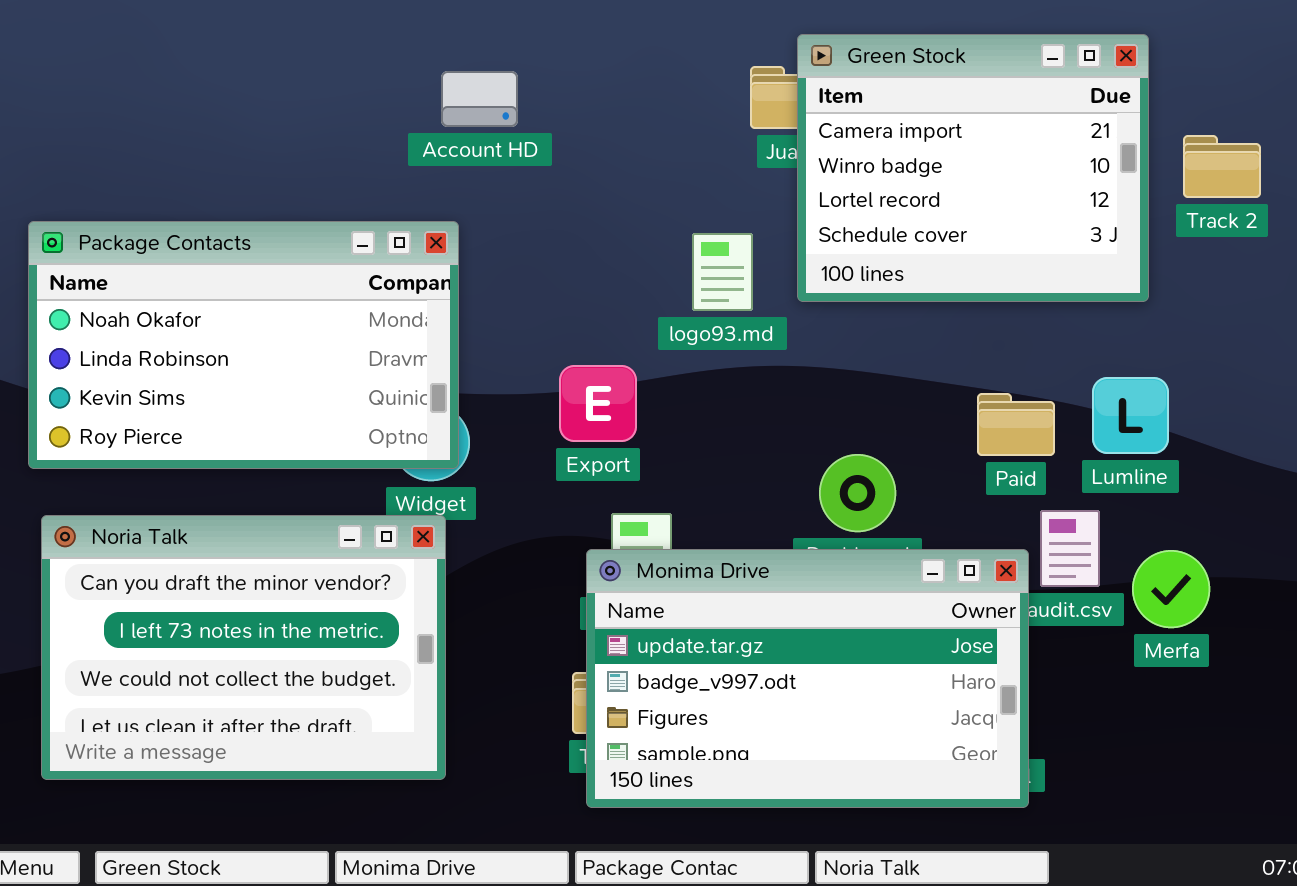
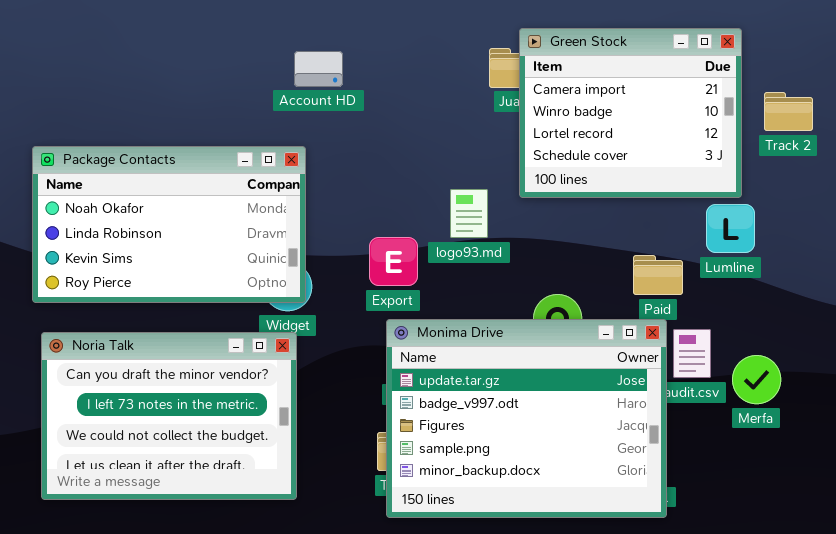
logo93.md: [692,233,753,311] -> [450,189,488,238], moved
Lumline: [1092,377,1169,454] -> [706,204,755,253], moved
Monima Drive: [586,549,1029,808] -> [386,319,667,518], resized

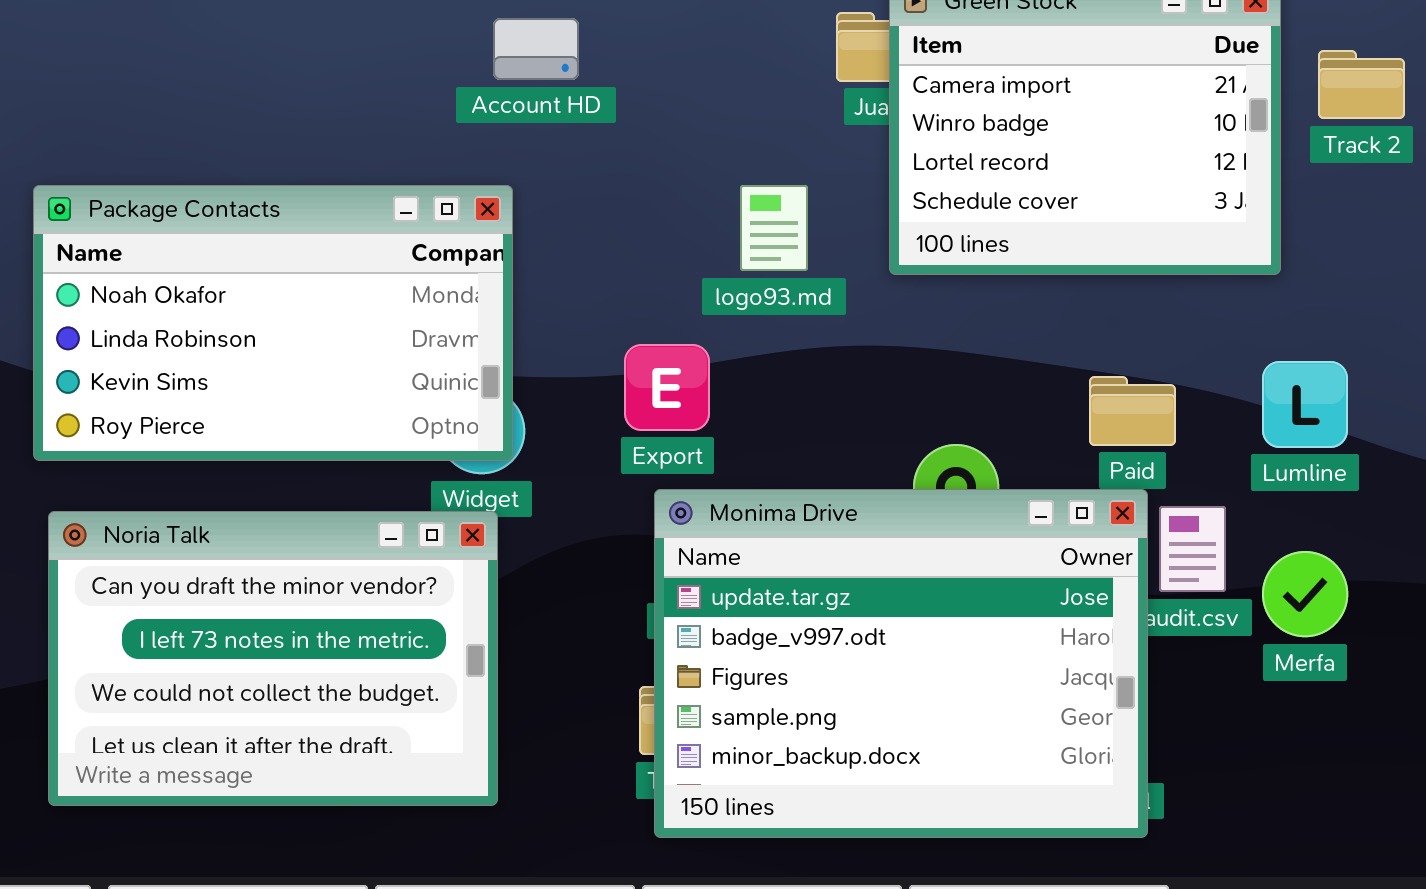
Track 2: [764,92,813,131] -> [1318,50,1405,119], moved
logo93.md: [450,189,488,238] -> [740,185,808,271], moved
Lumline: [706,204,755,253] -> [1262,361,1348,448], moved

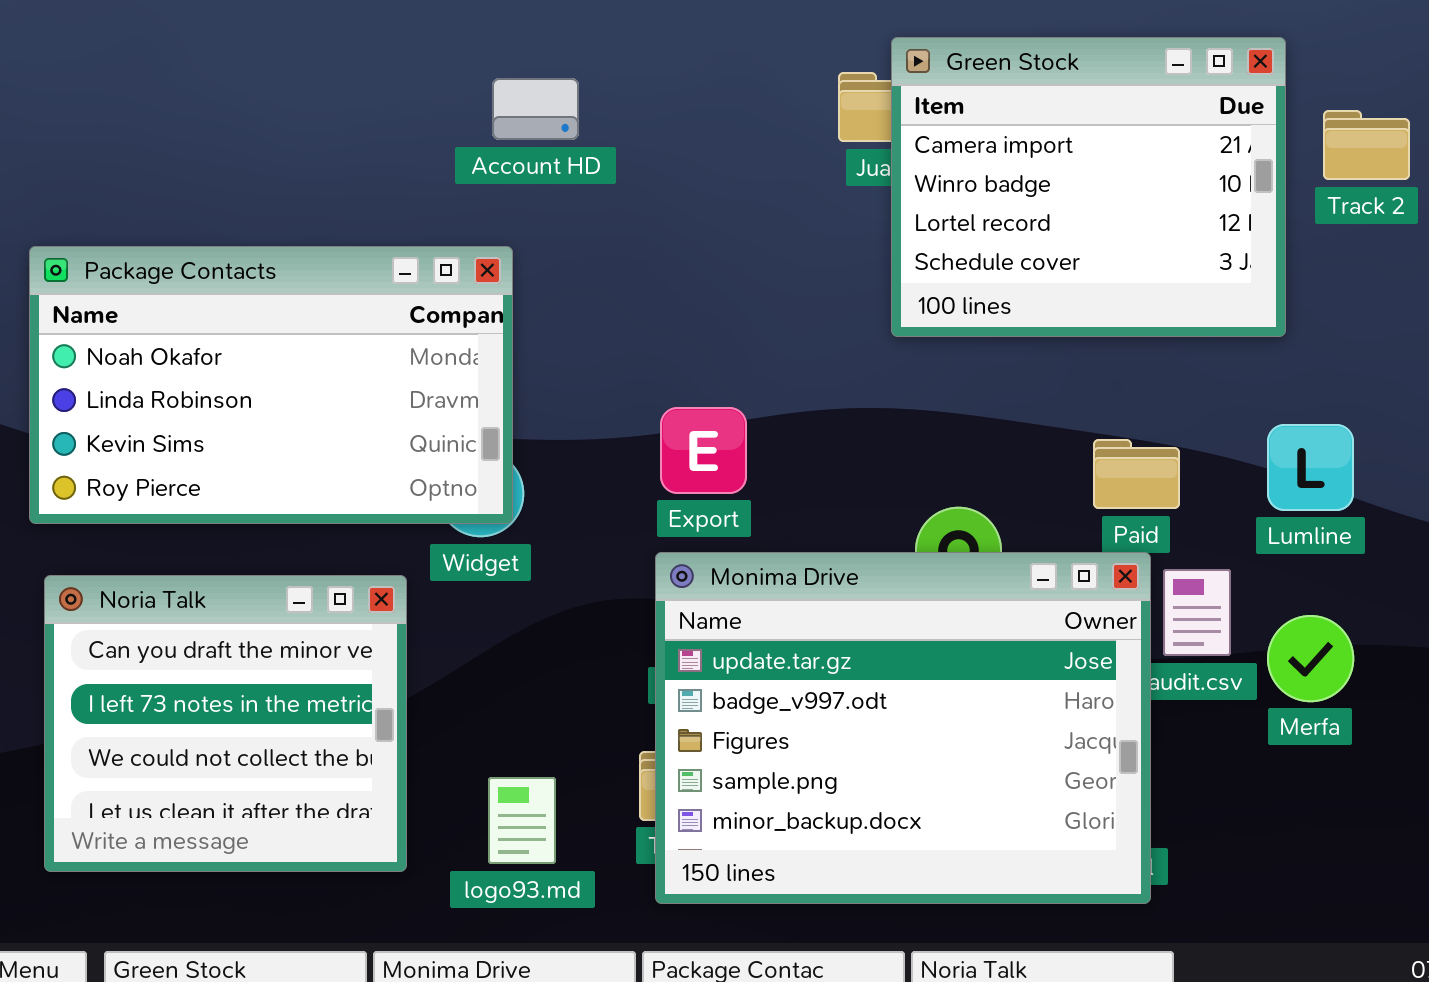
logo93.md: [740,185,808,271] -> [488,777,556,864], moved
Export: [624,344,710,431] -> [660,407,747,494], moved
Noria Talk: [48,511,498,806] -> [44,575,407,872], resized

